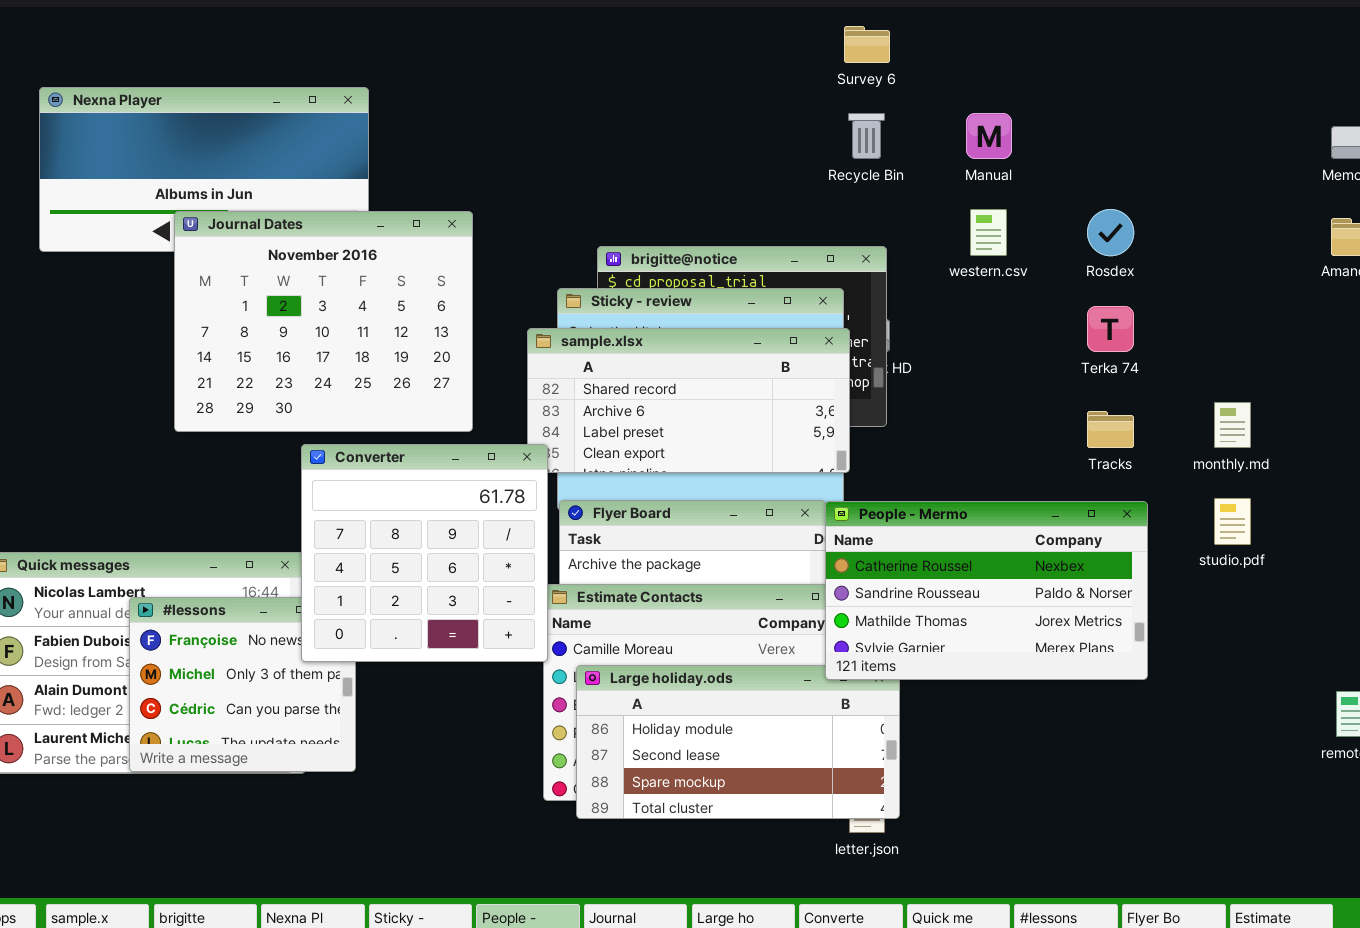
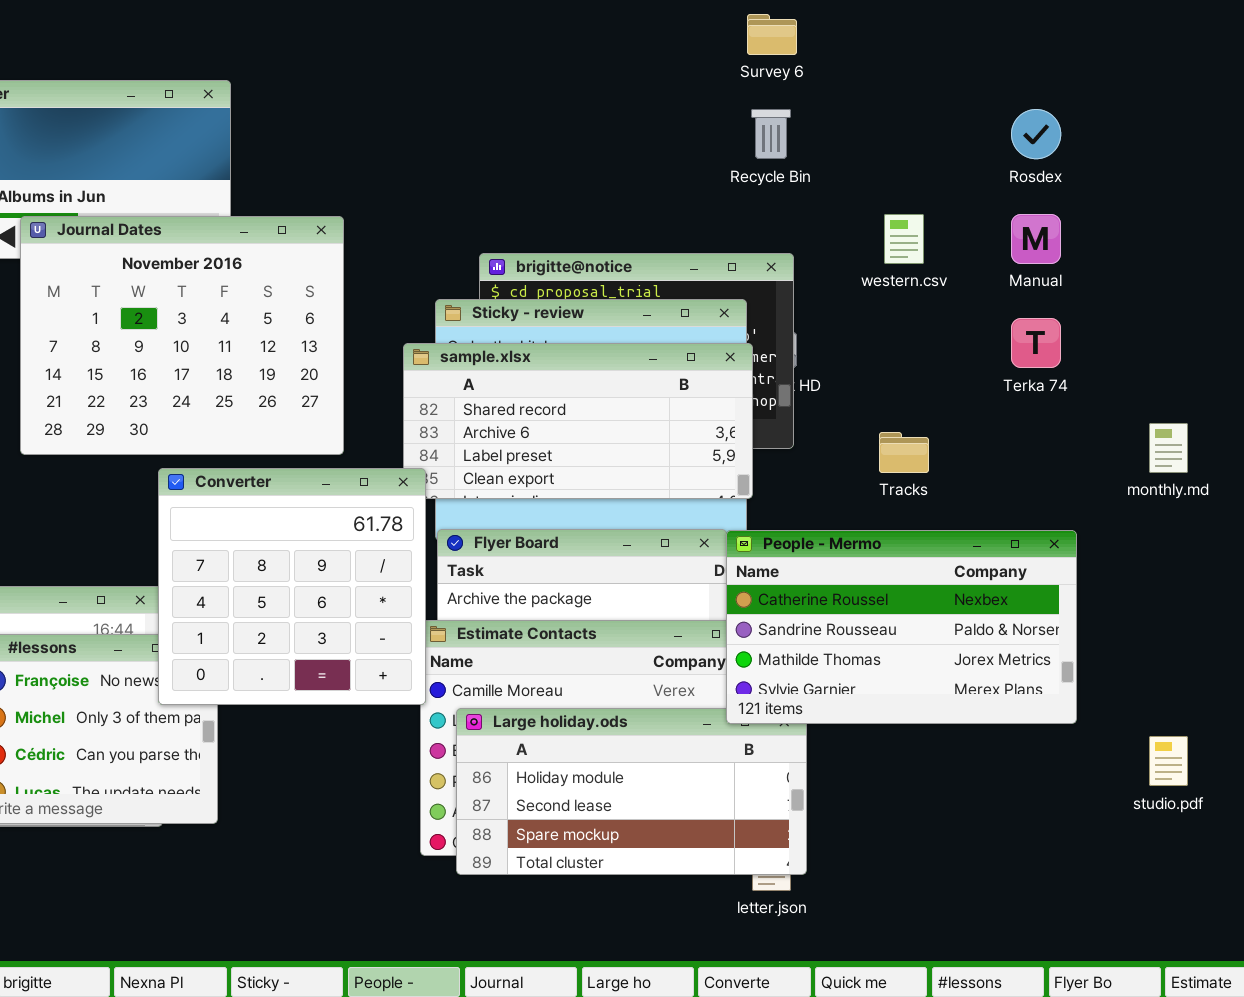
Manual: [966,113,1012,159] -> [1011,214,1061,264], moved
Rosdex: [1087,209,1134,256] -> [1011,109,1061,159], moved
Tracks: [1087,411,1134,448] -> [879,432,929,473], moved
studio.pdf: [1214,498,1251,545] -> [1149,736,1188,786], moved

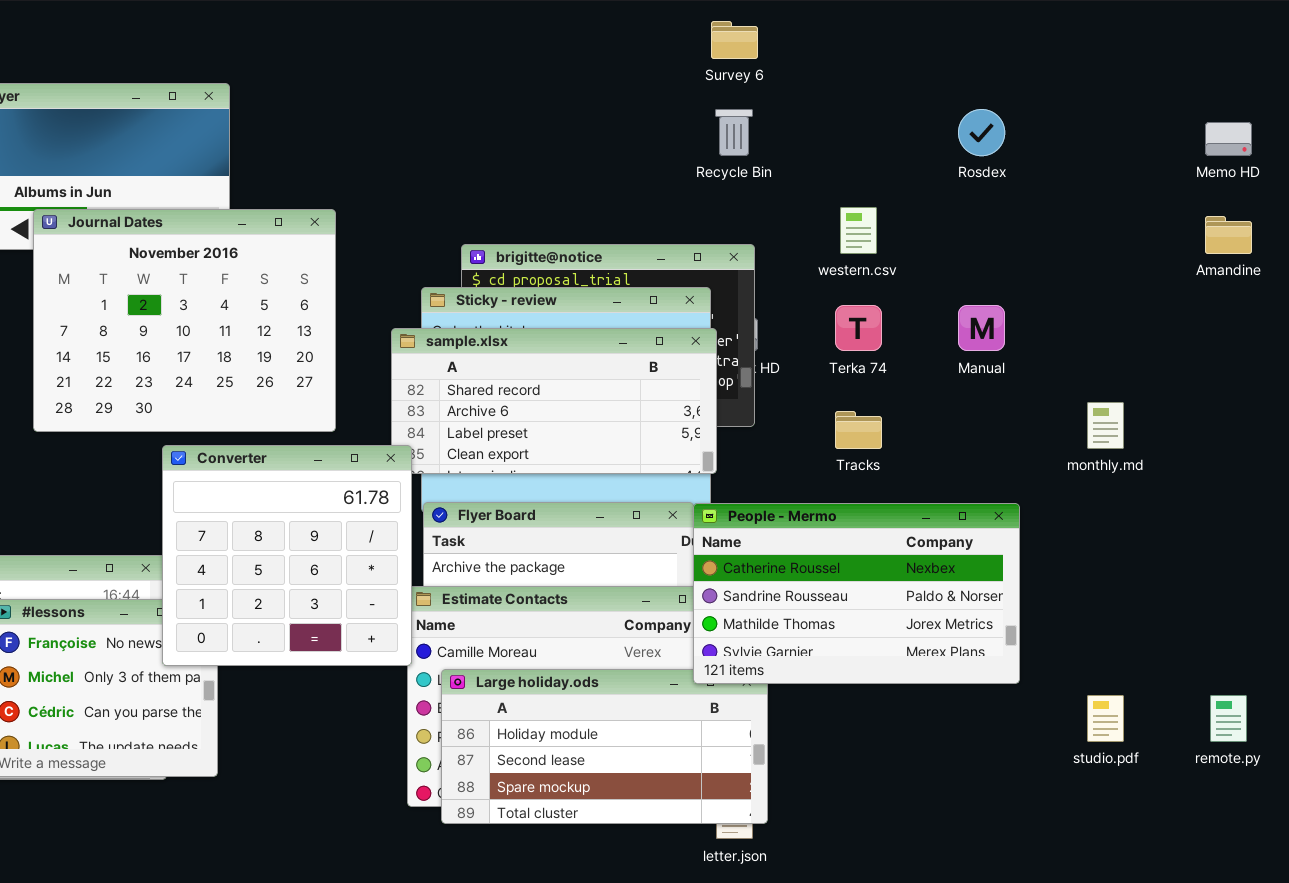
Manual: [1011,214,1061,264] -> [958,305,1005,351], moved
Terka 74: [1011,318,1061,368] -> [835,305,882,351], moved

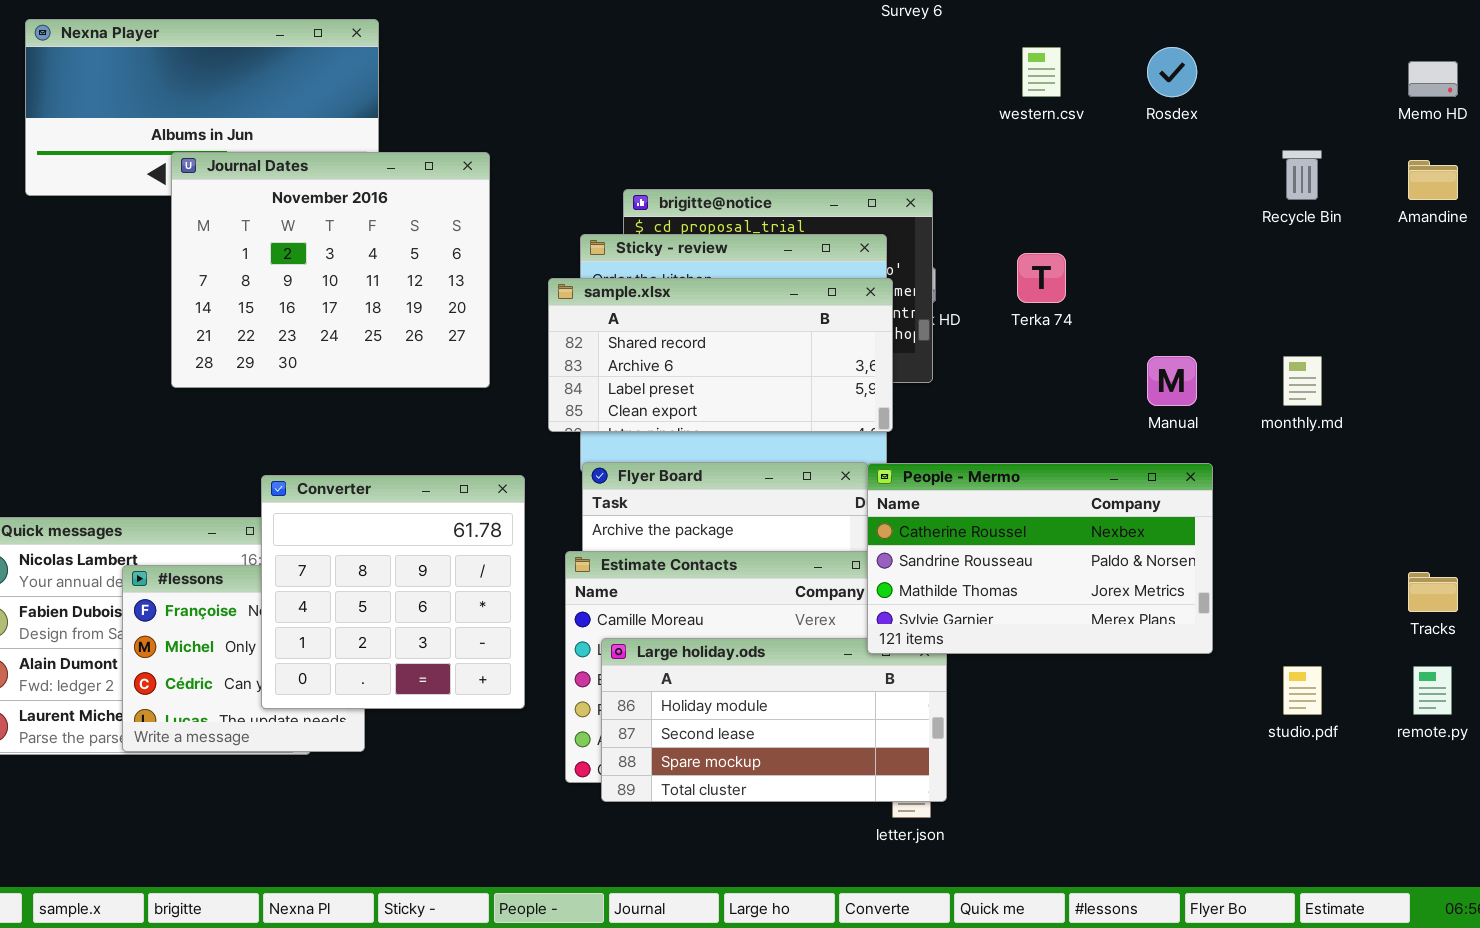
Recycle Bin: [715,109,753,156] -> [1282,150,1322,200], moved
western.csv: [840,207,877,254] -> [1022,47,1061,97], moved
Manual: [958,305,1005,351] -> [1147,356,1197,406], moved
Tracks: [835,411,882,449] -> [1408,572,1458,612], moved
Converter: [162,445,412,666] -> [261,475,525,709], moved

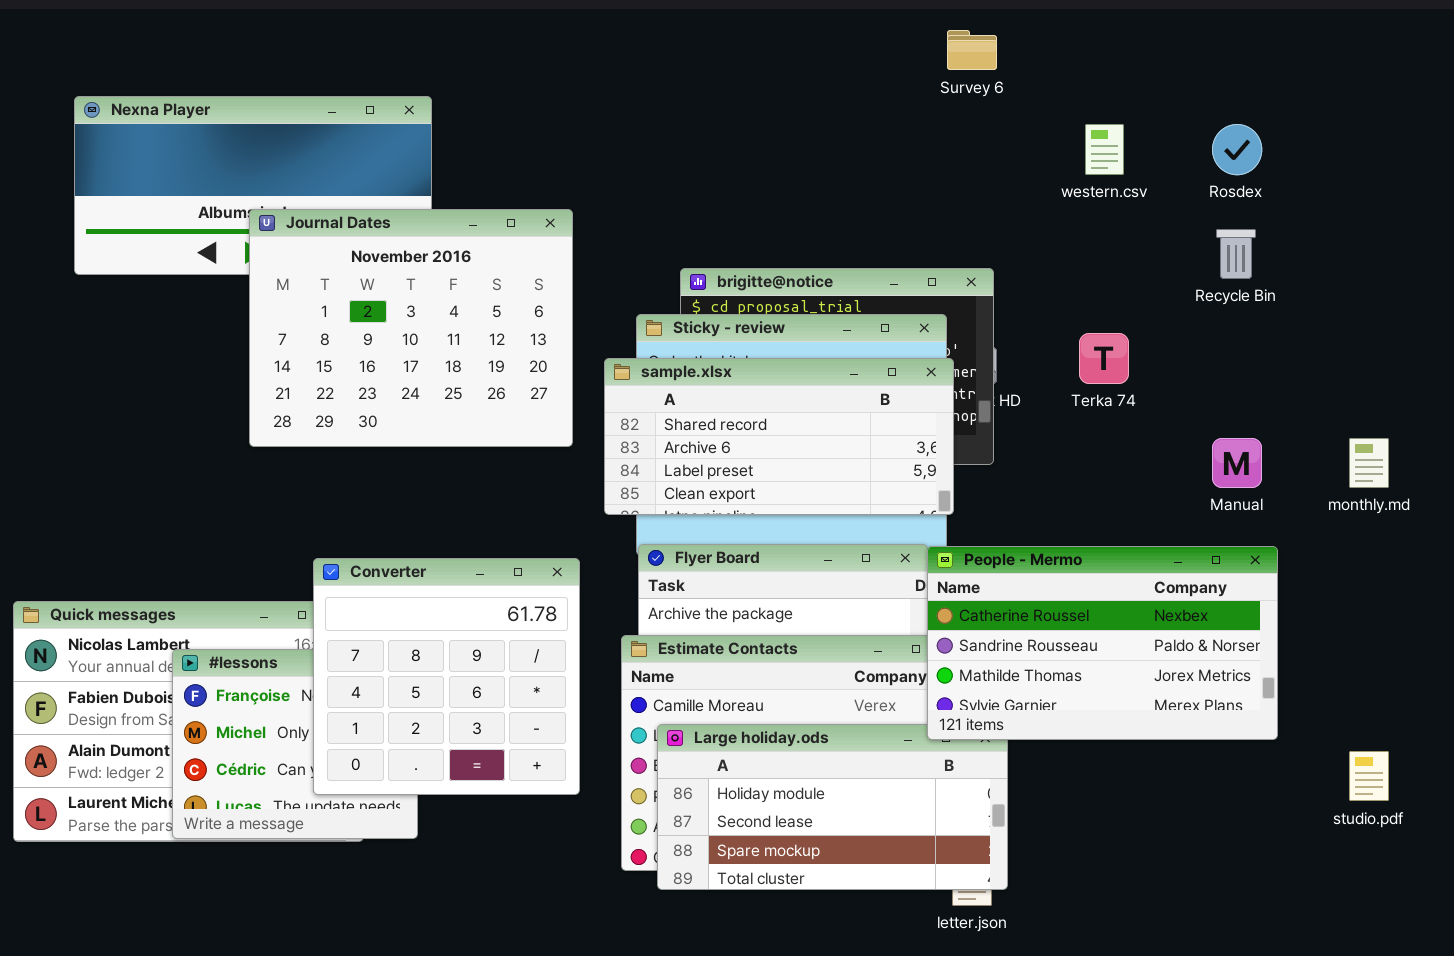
Recycle Bin: [1282,150,1322,200] -> [1216,229,1256,279], moved
Journal Dates: [171,152,490,388] -> [249,209,573,447], moved

